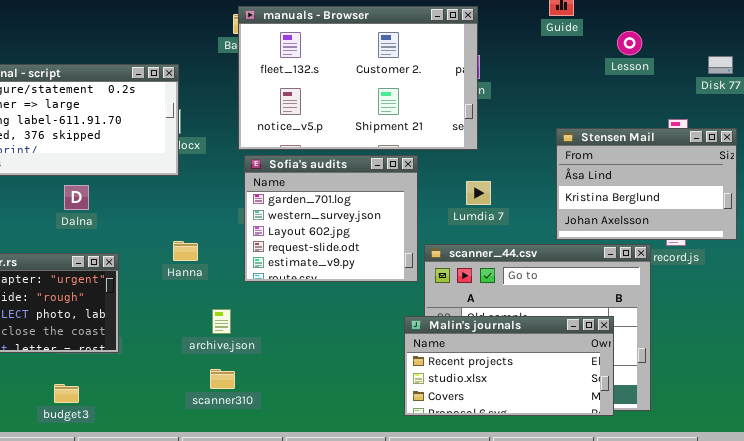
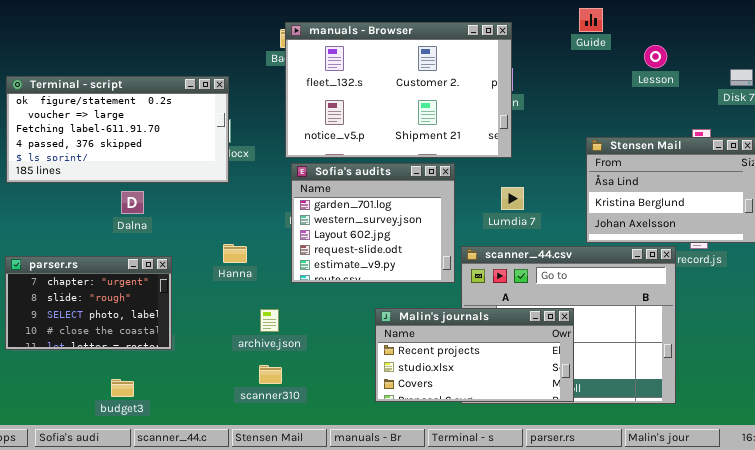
Malin's journals: [404,316,614,416] -> [375,308,574,402], moved

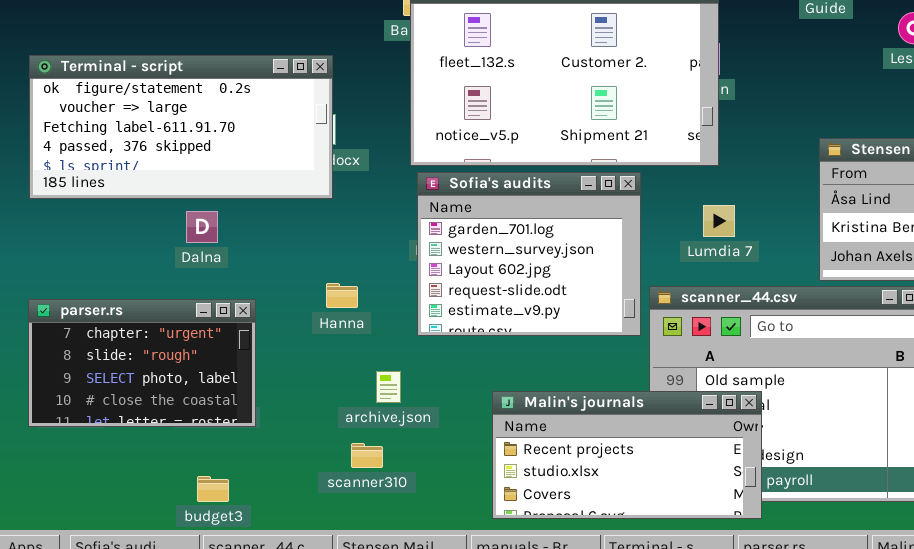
Malin's journals: [375,308,574,402] -> [492,391,762,519], moved
scanner310: [259,365,282,384] -> [351,443,383,468], moved
budget3: [111,379,134,397] -> [197,476,229,502], moved

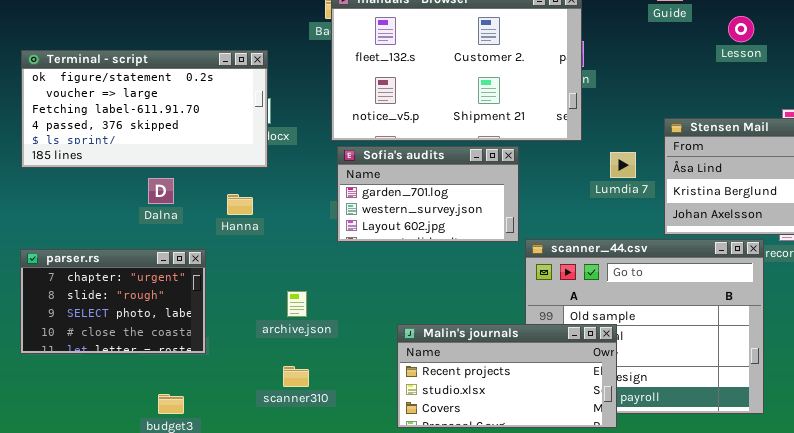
Sofia's audits: [417,172,641,336] -> [337,146,519,242], resized
Lumdia 7: [703,205,735,237] -> [610,152,636,178], moved
Hanna: [326,283,358,308] -> [227,194,253,215], moved
archive.json: [376,371,401,403] -> [287,291,307,317], moved

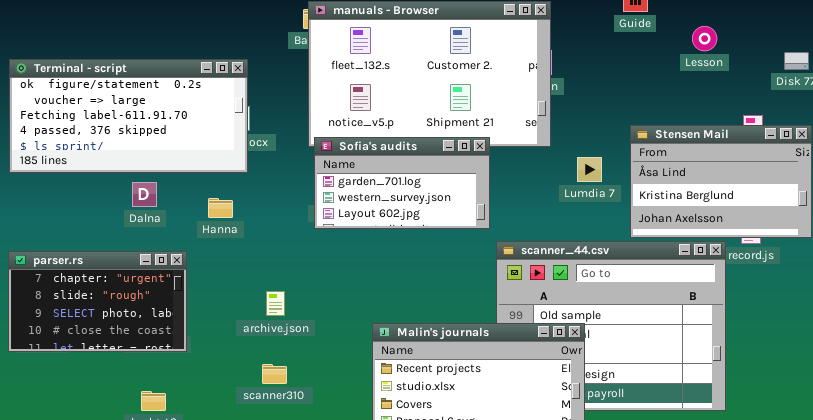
Sofia's audits: [337,146,519,242] -> [314,137,490,229], moved

